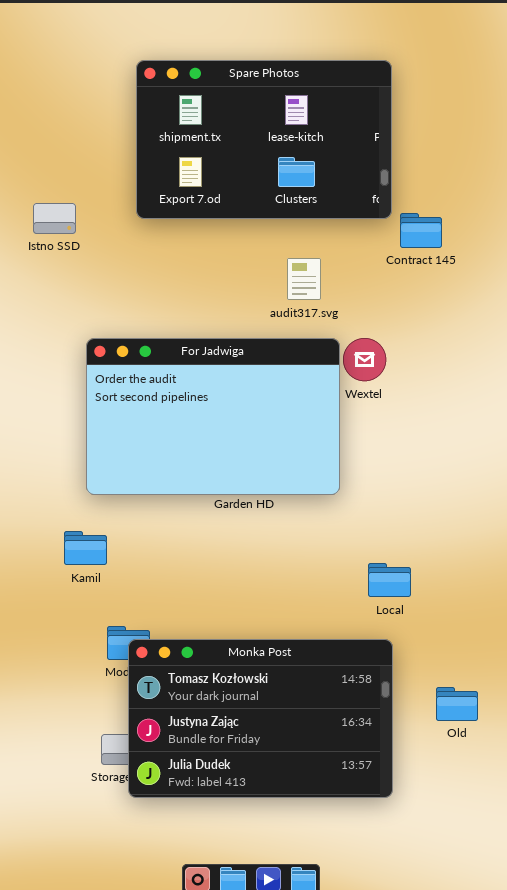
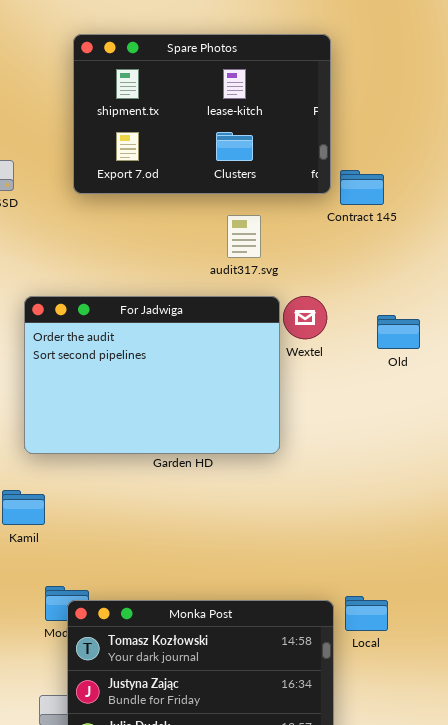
Spare Photos: [136,60,392,219] -> [73,34,331,194], moved
Local: [368,563,411,597] -> [345,596,388,631], moved
Old: [436,687,478,721] -> [377,315,420,349], moved

